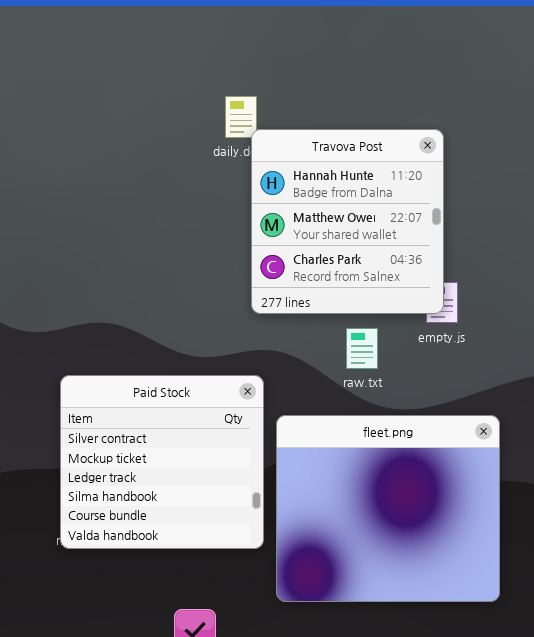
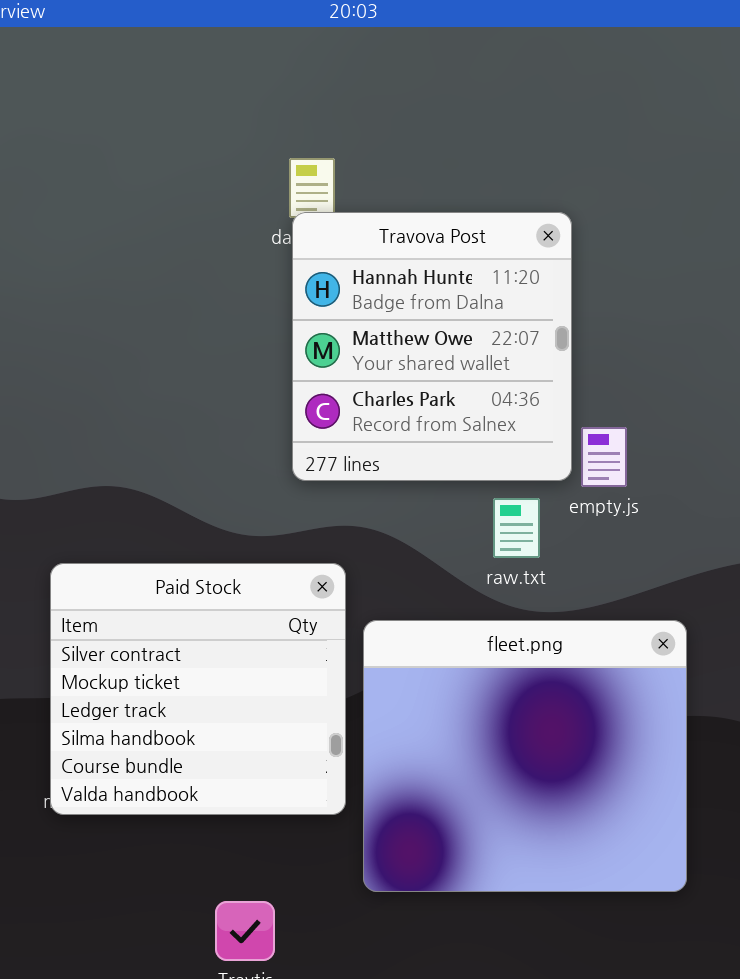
Travova Post: [251,129,444,314] -> [292,212,572,481], moved
raw.txt: [346,328,378,369] -> [493,498,540,558], moved

